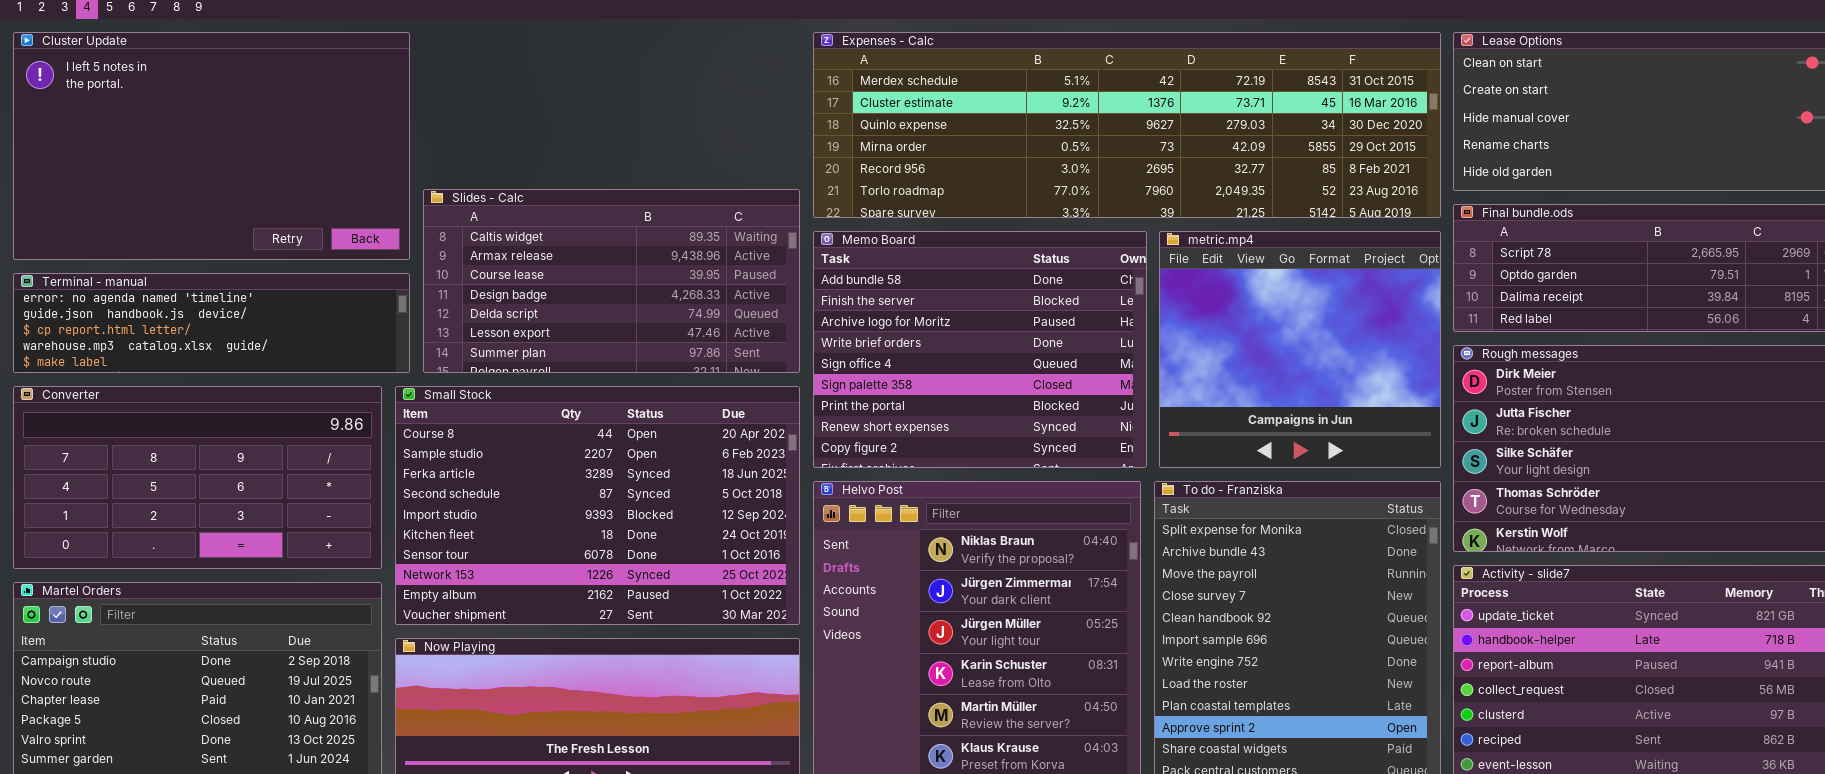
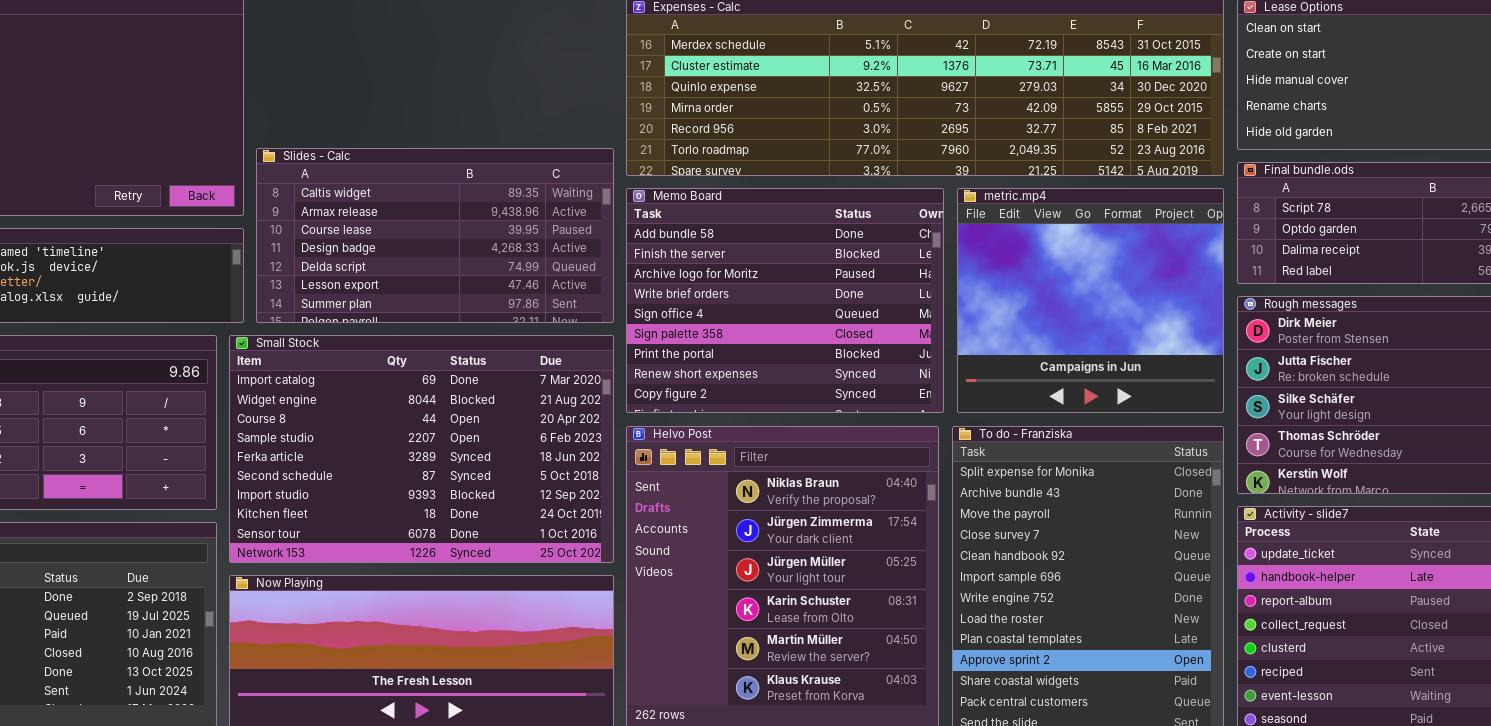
Small Stock: [395,386,800,625] -> [229,335,614,563], scrolled up 2 rows

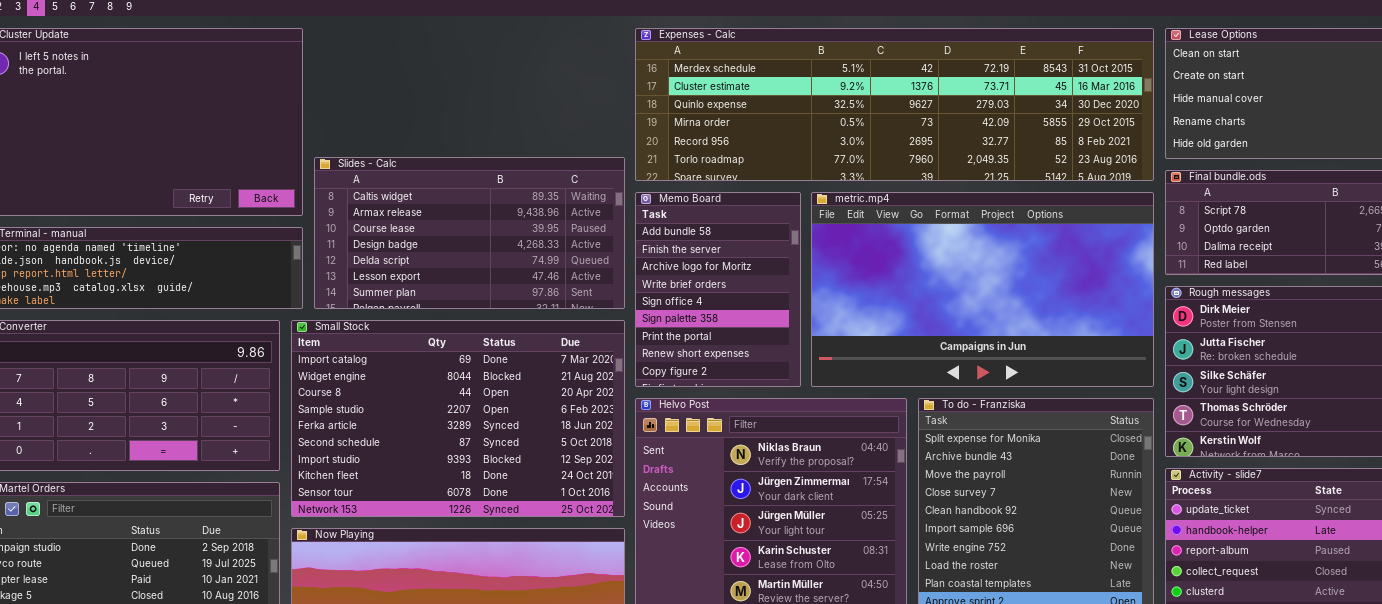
Memo Board: [626,188,944,413] -> [635,192,801,387], resized
metric.mp4: [957,188,1224,413] -> [811,192,1154,387], resized

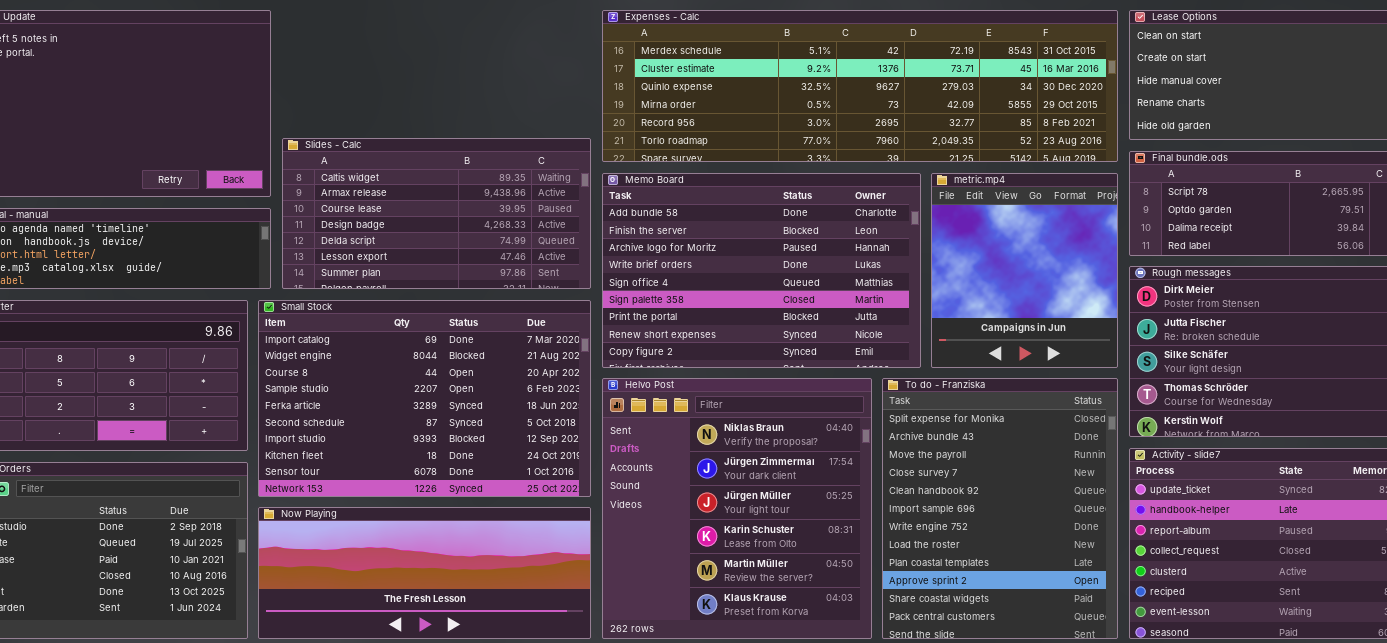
Memo Board: [635,192,801,387] -> [602,173,921,368], resized
metric.mp4: [811,192,1154,387] -> [931,173,1118,368], resized

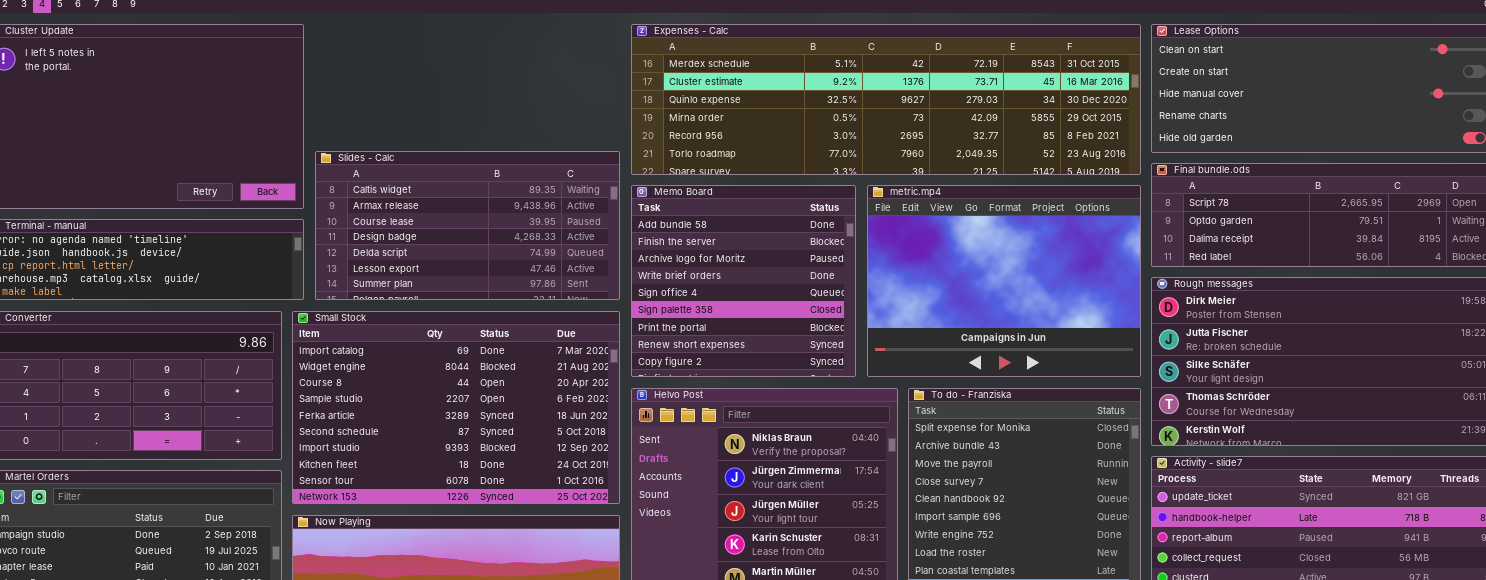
Memo Board: [602,173,921,368] -> [631,185,856,377], resized
metric.mp4: [931,173,1118,368] -> [867,185,1141,377], resized

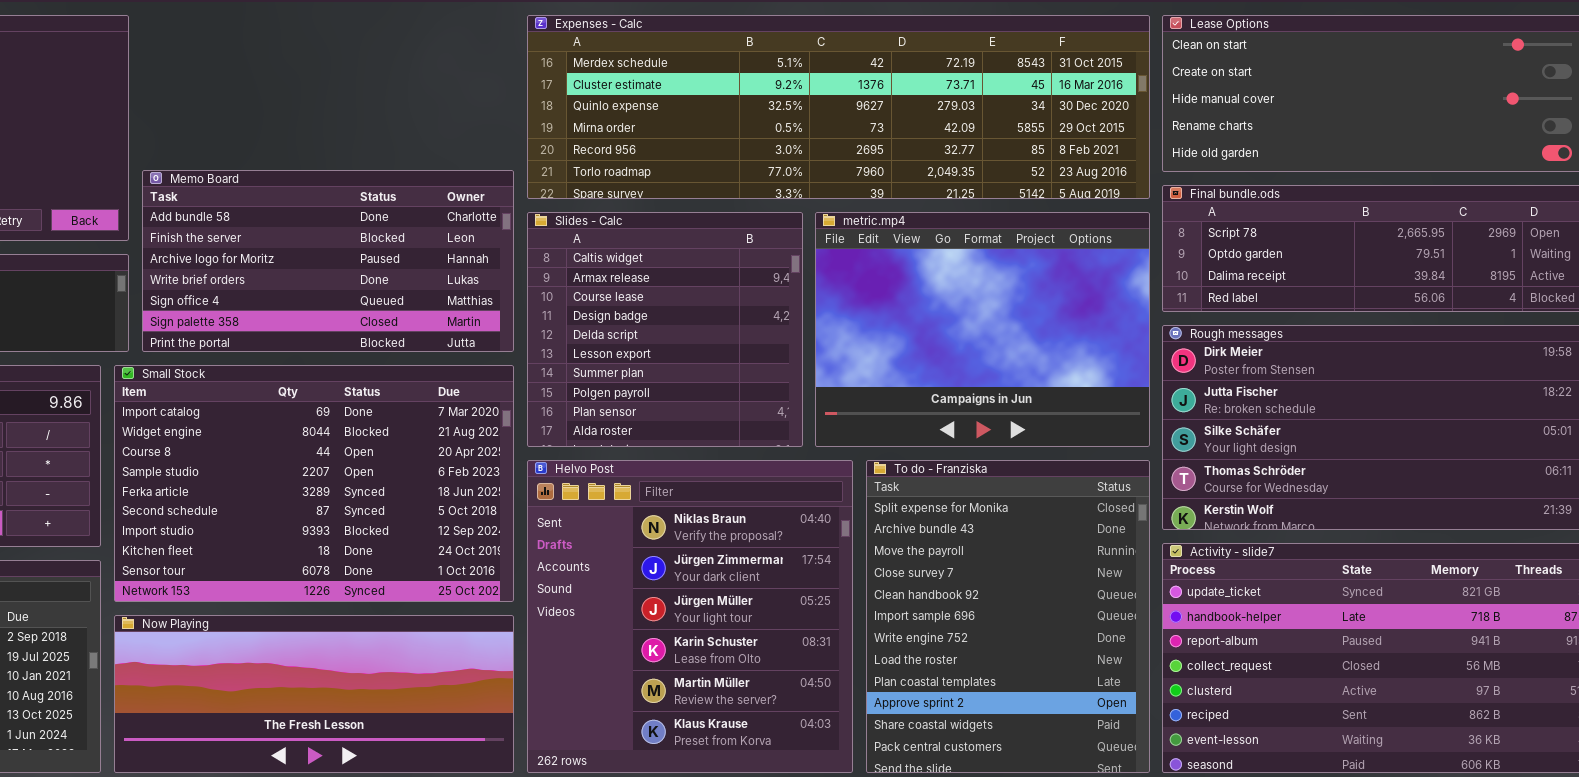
Slides - Calc: [315,151,620,300] -> [527,212,803,447], moved, resized
Memo Board: [631,185,856,377] -> [142,170,514,352], moved, resized

